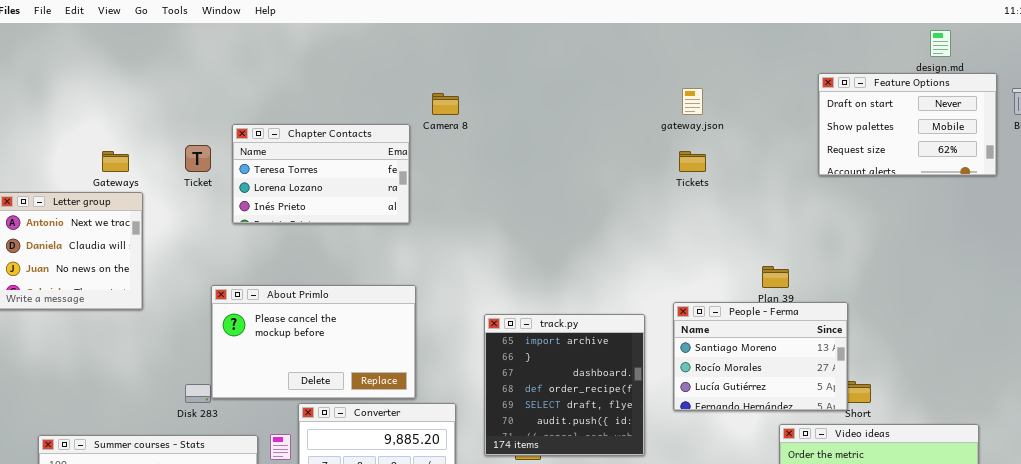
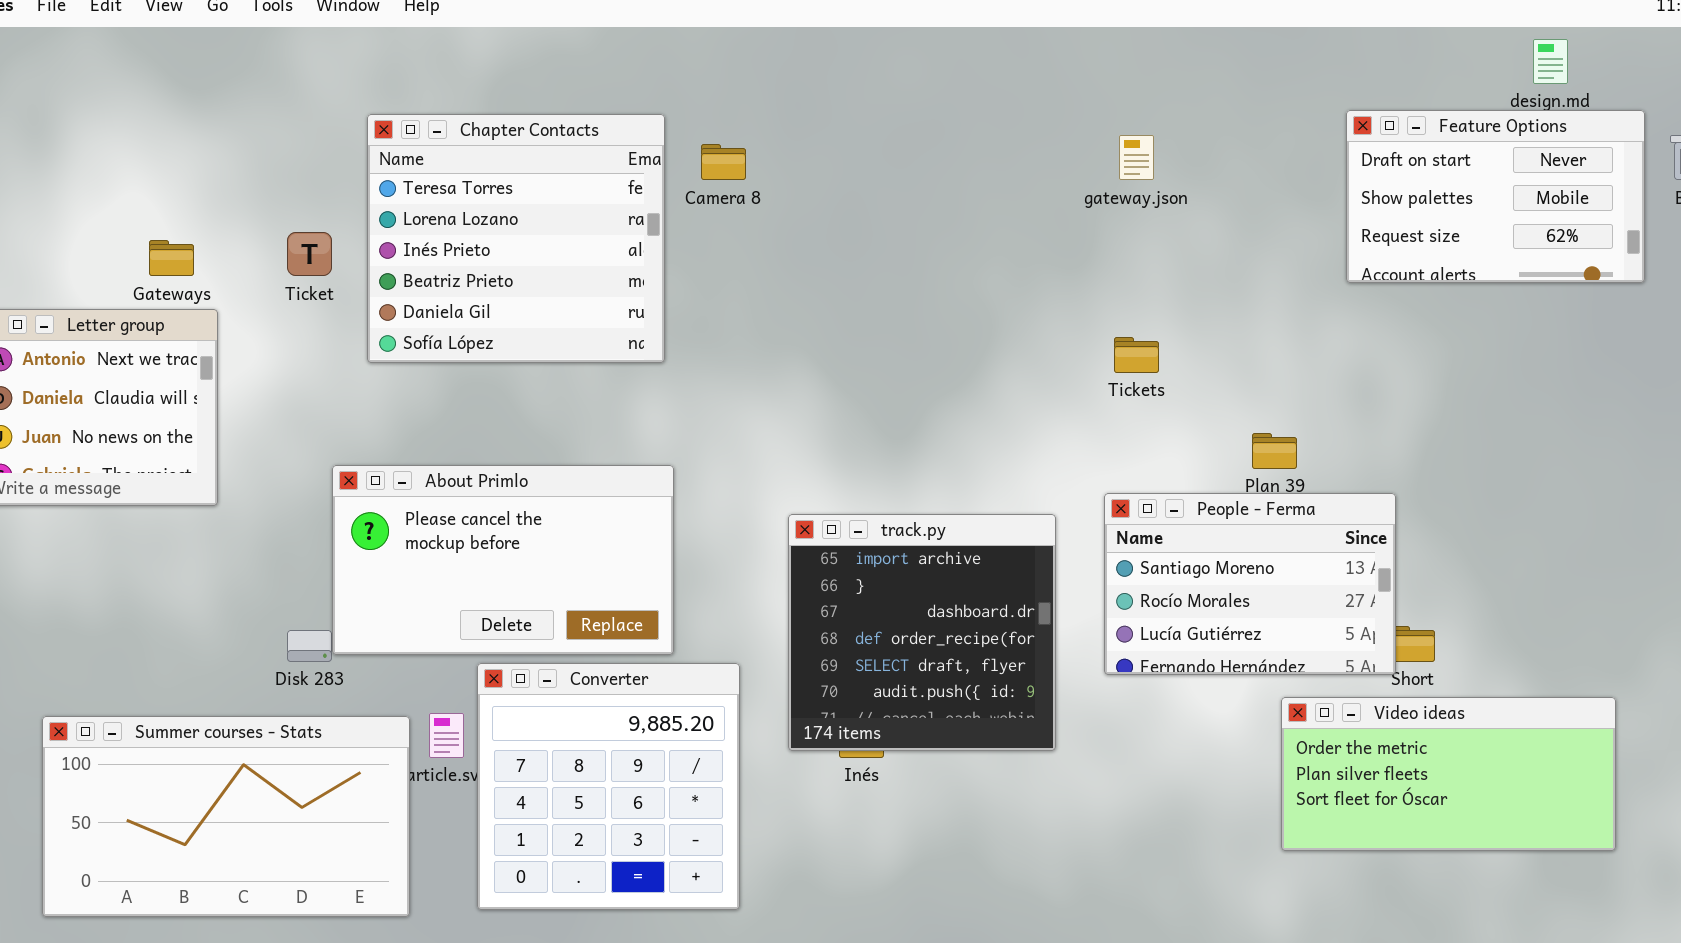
Chapter Contacts: [232,124,410,224] -> [367,114,665,363], resized
Tickets: [679,151,706,172] -> [1114,337,1159,373], moved

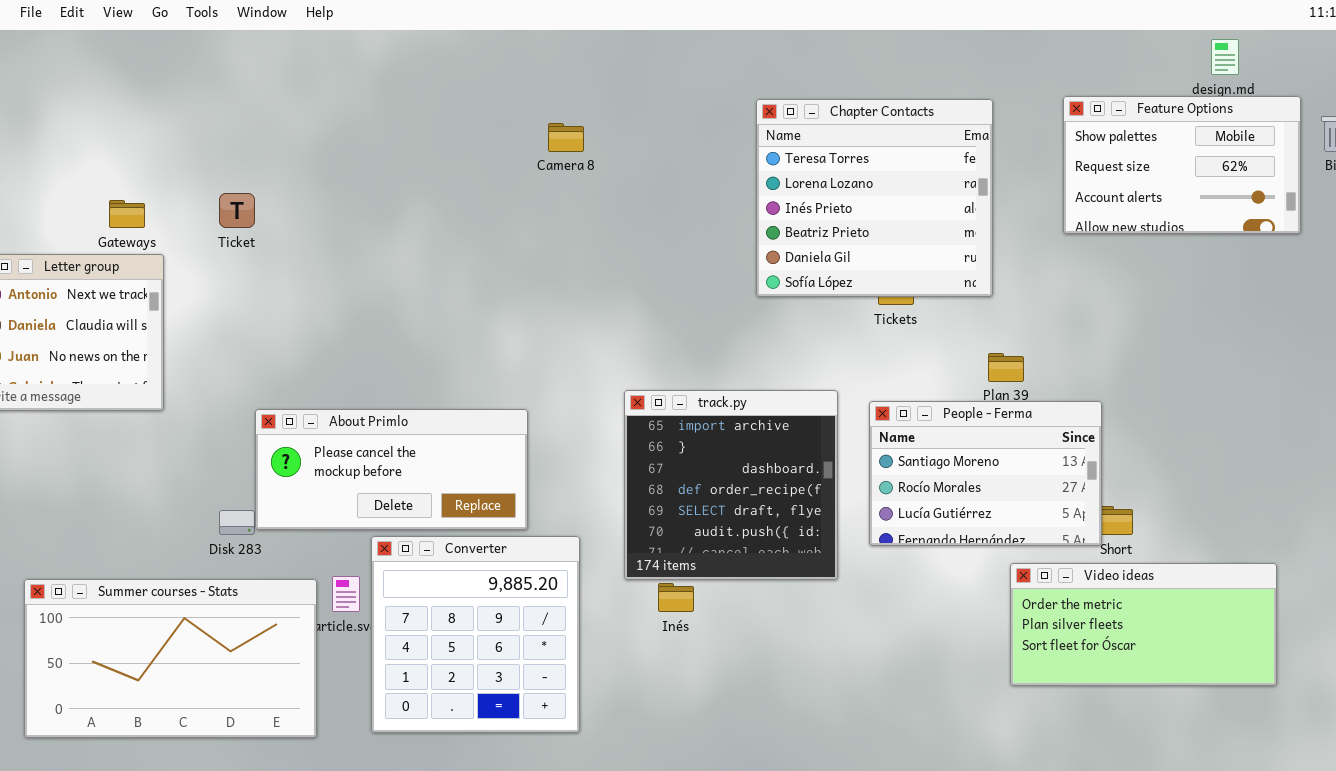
Feature Options: [1346,110,1645,283] -> [1063,96,1301,234], scrolled down 1 row
Chapter Contacts: [367,114,665,363] -> [756,99,993,297], moved
About Primlo: [332,465,674,655] -> [255,409,528,530], resized
track.py: [788,514,1056,751] -> [624,390,838,580], moved

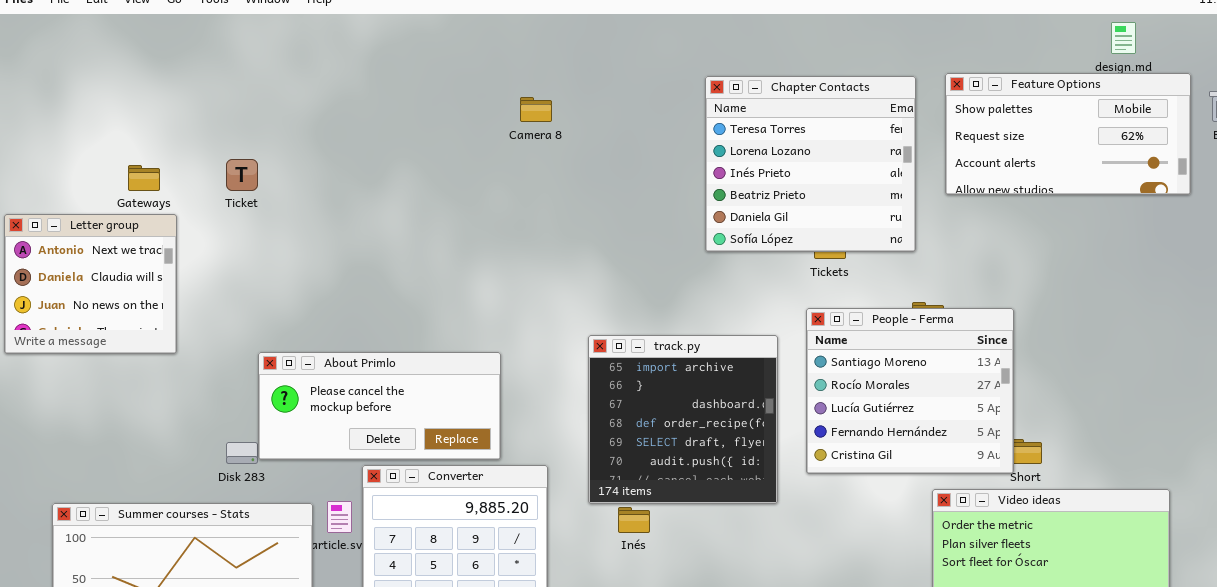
Feature Options: [1063,96,1301,234] -> [945,73,1191,195], resized
People - Ferma: [869,401,1102,546] -> [806,308,1014,474], resized

